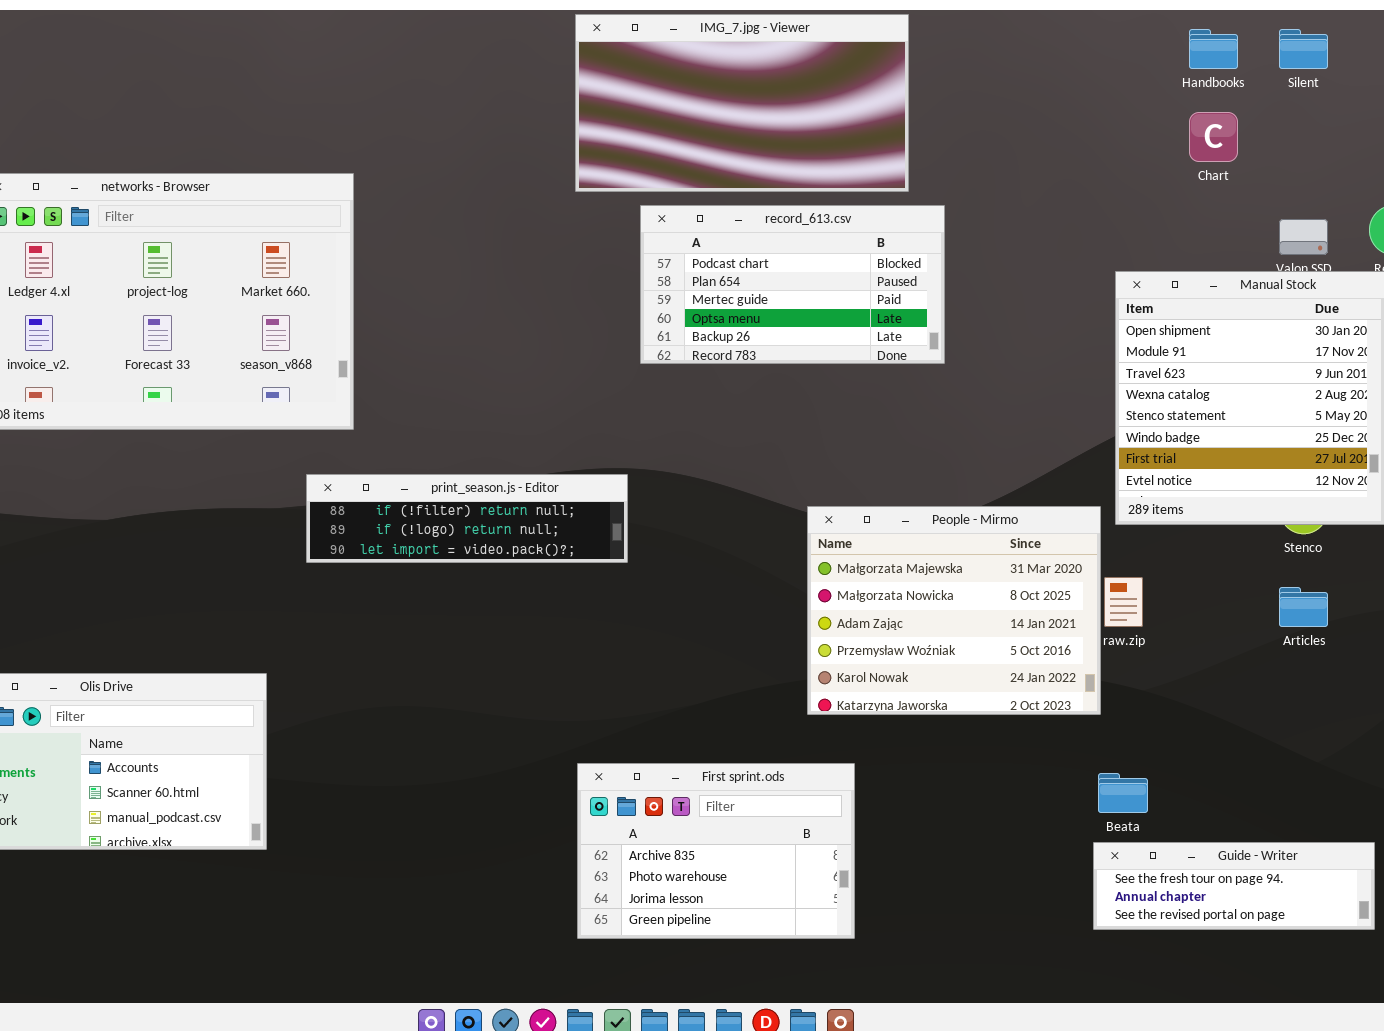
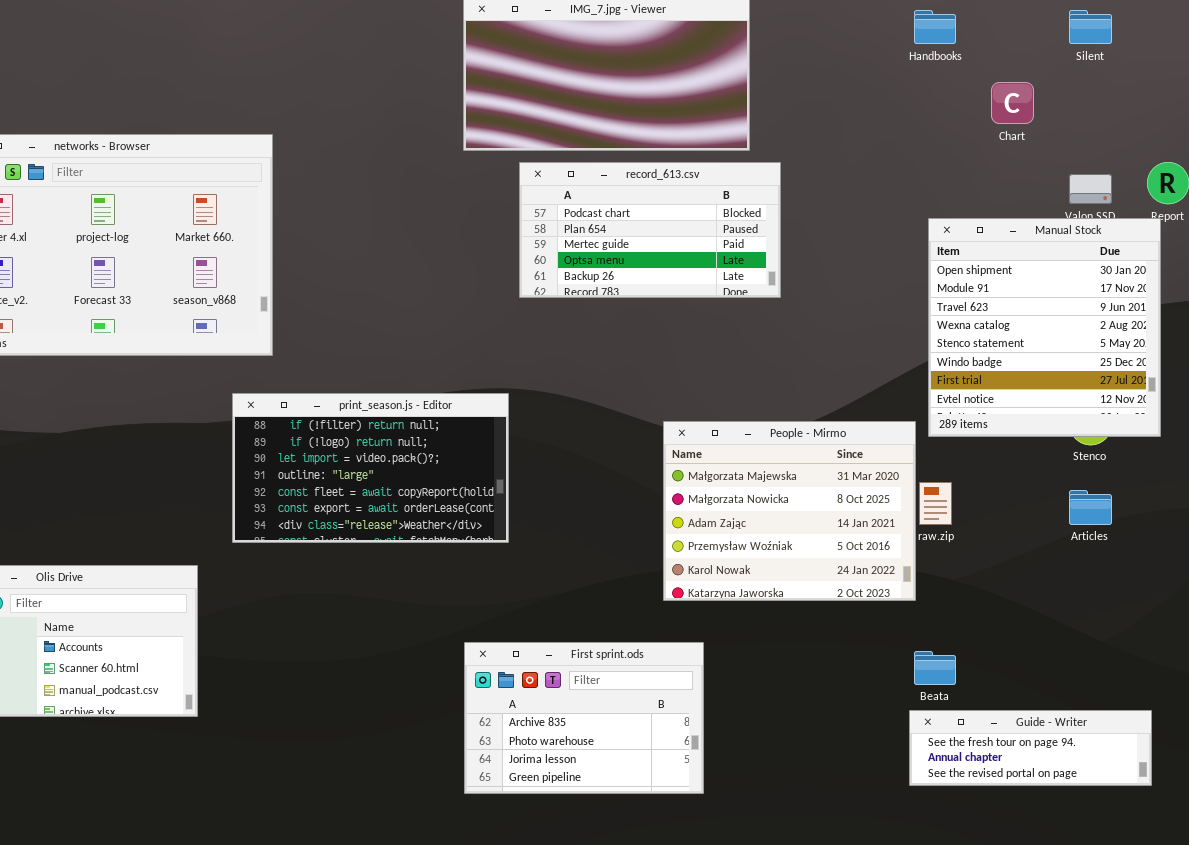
Handbooks: [1189,29,1238,69] -> [914,10,956,44], moved
print_season.js - Editor: [306,474,628,563] -> [232,393,509,543], resized

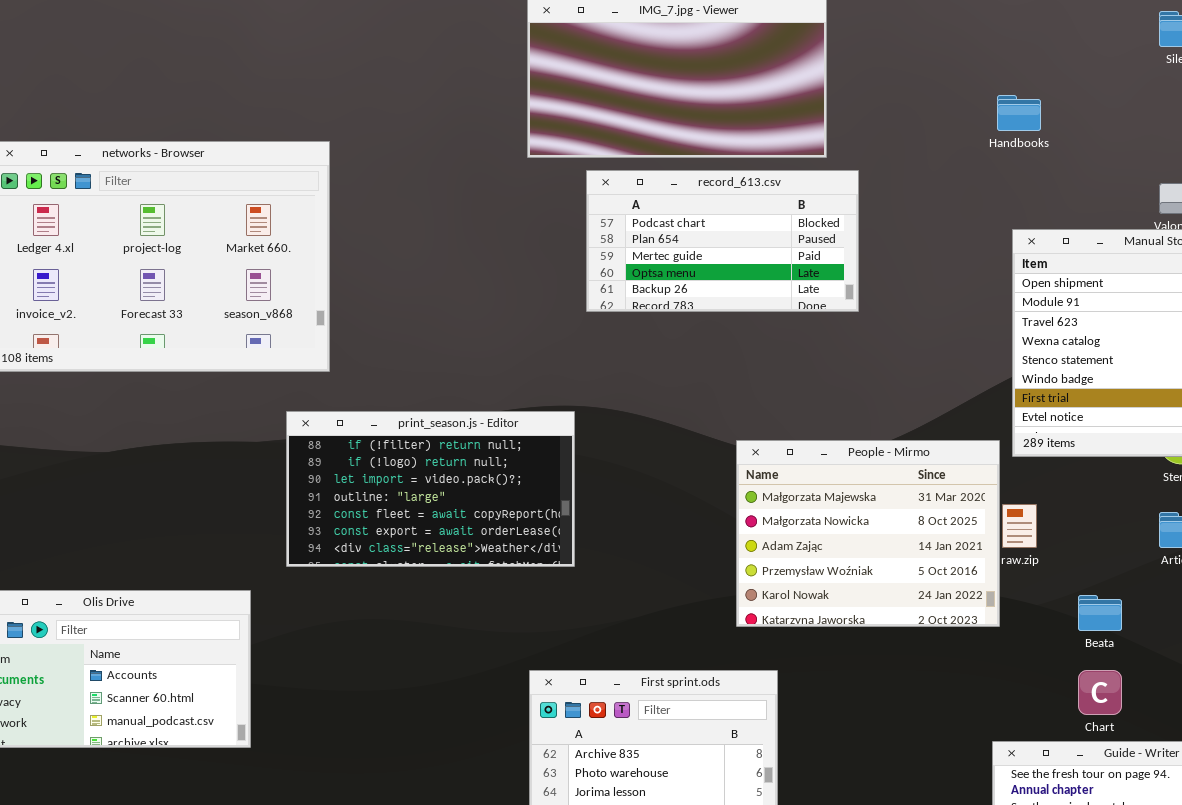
Handbooks: [914,10,956,44] -> [997,95,1041,131], moved
Chart: [991,82,1034,124] -> [1078,670,1122,715], moved
Beata: [914,651,956,685] -> [1078,595,1122,631], moved

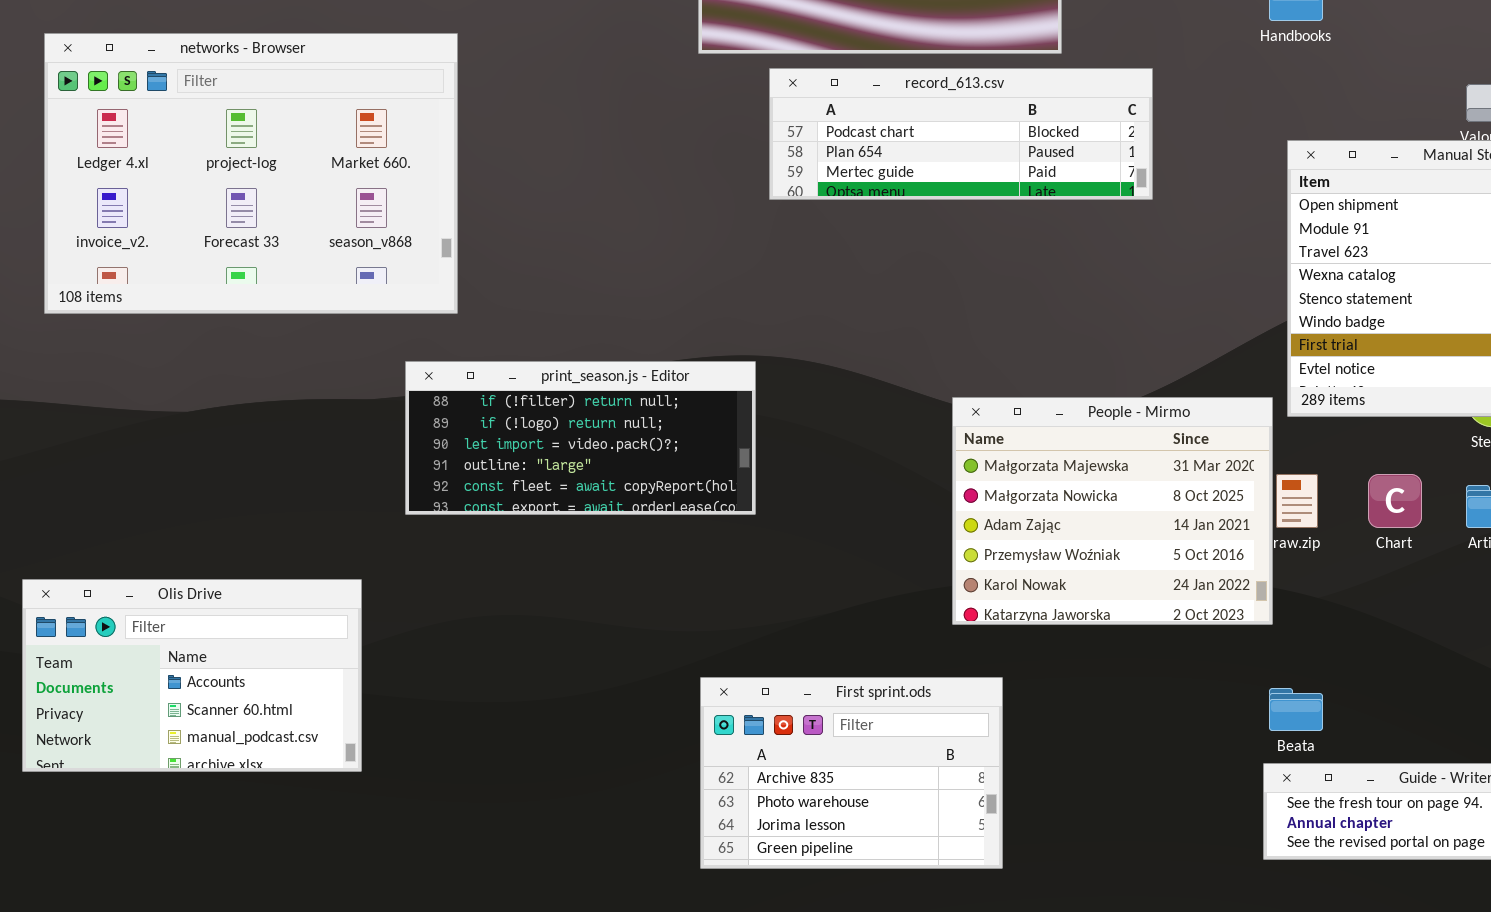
record_613.csv: [586,170,859,312] -> [769,68,1153,200], resized
print_season.js - Editor: [286,411,575,567] -> [405,361,756,515], resized
Beata: [1078,595,1122,631] -> [1269,688,1323,731], moved
Chart: [1078,670,1122,715] -> [1368,474,1422,528], moved

